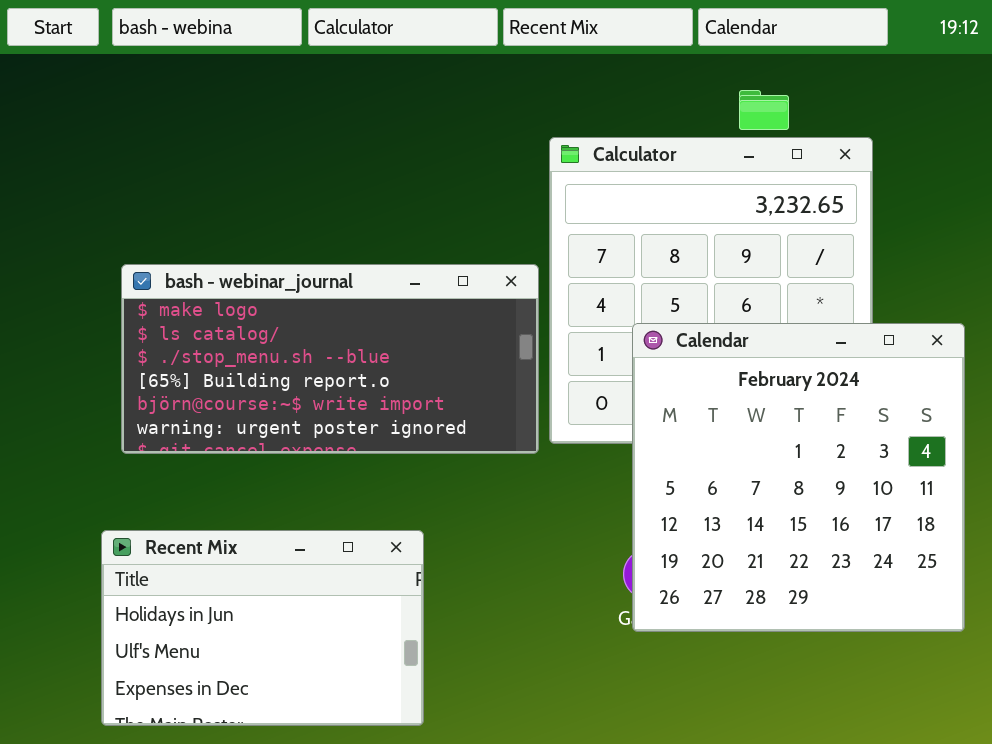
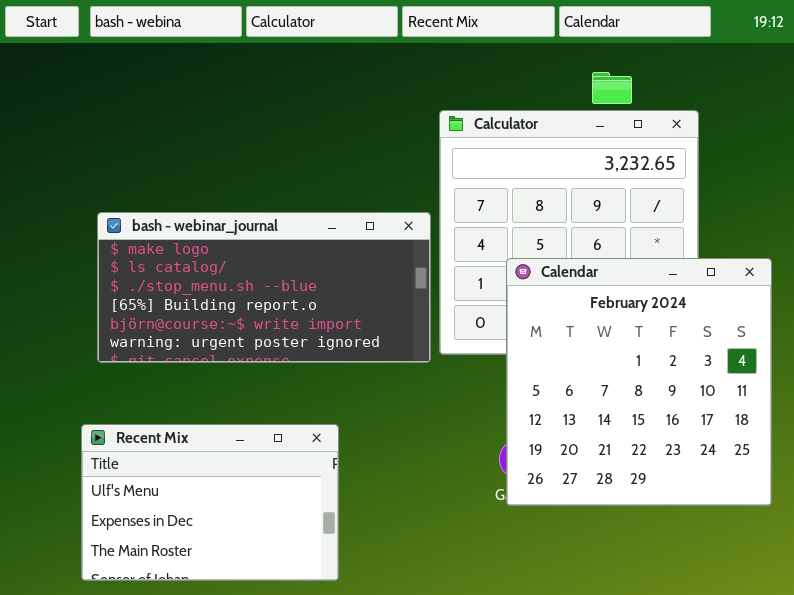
Recent Mix: [101,530,424,726] -> [81,424,339,581], scrolled down 1 row

